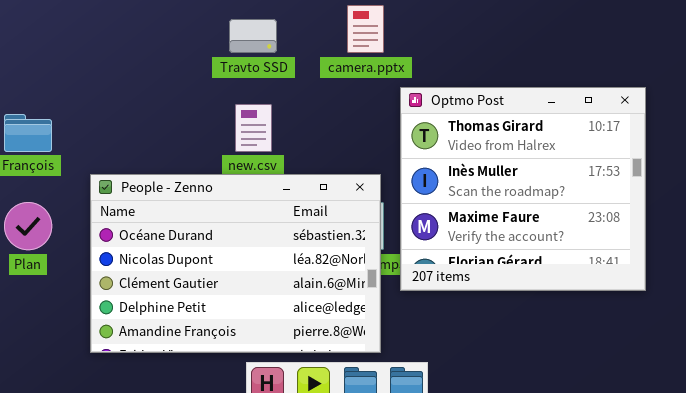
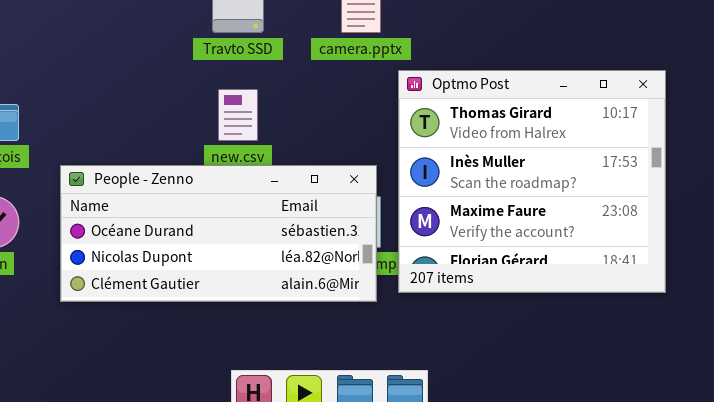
People - Zenno: [90,174,381,353] -> [60,165,377,302], resized

